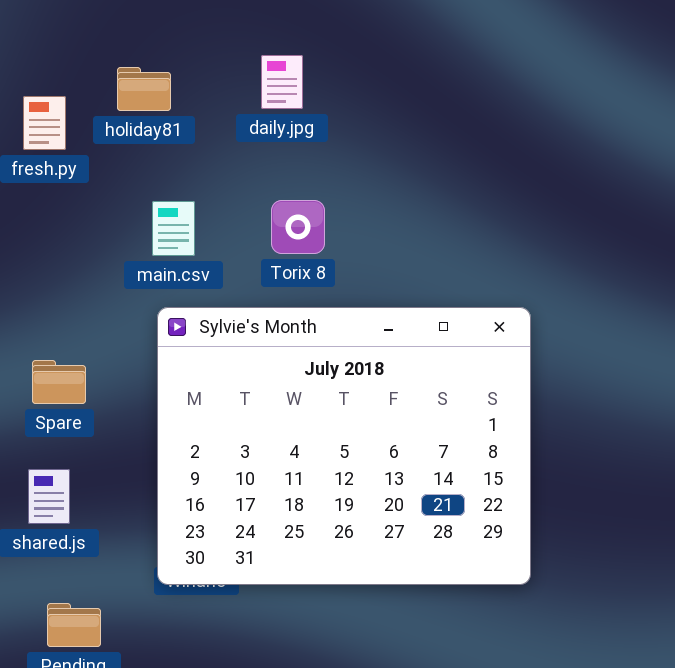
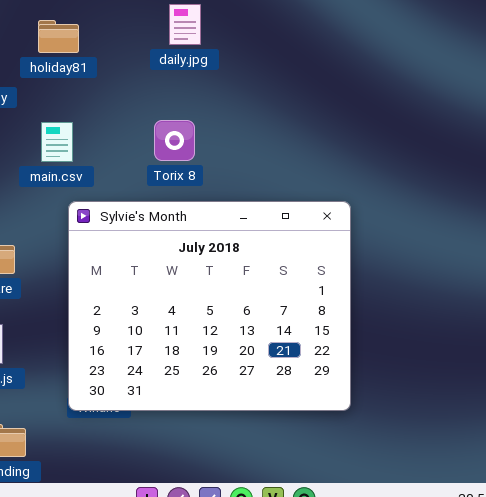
daily.jpg: [261,55,303,109] -> [169,4,201,45], moved
main.csv: [152,201,195,256] -> [41,122,73,162], moved

